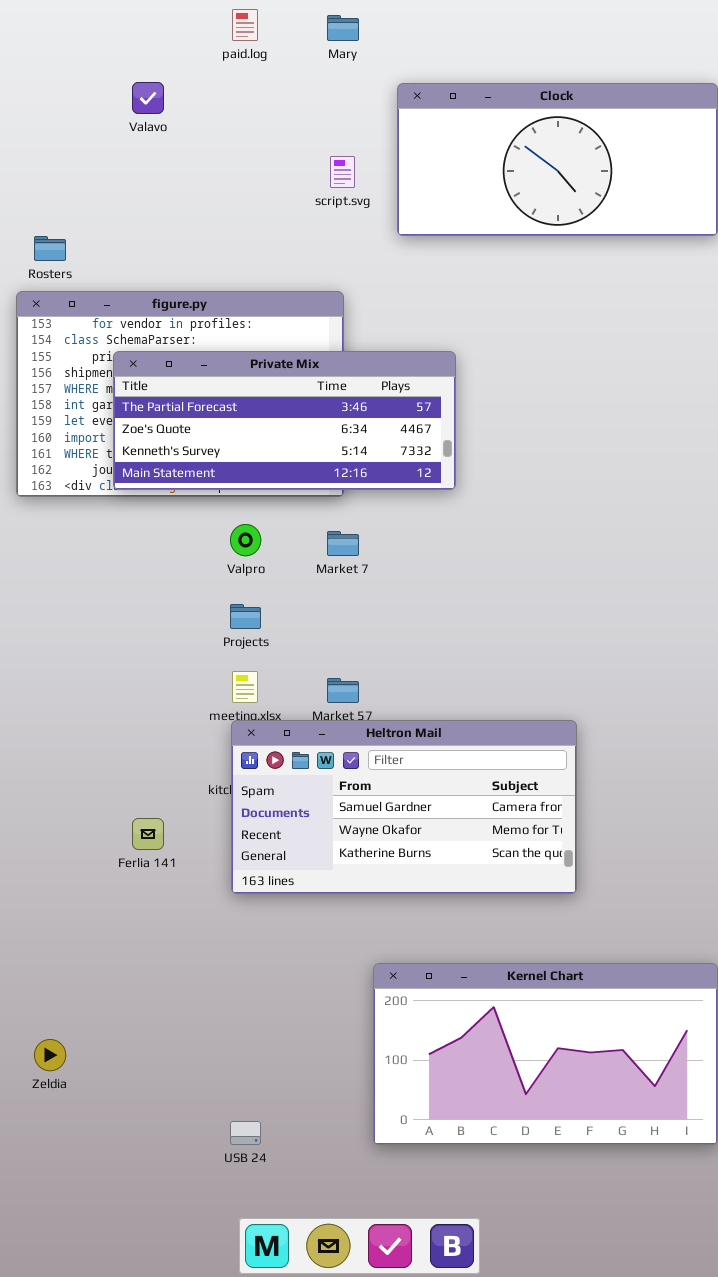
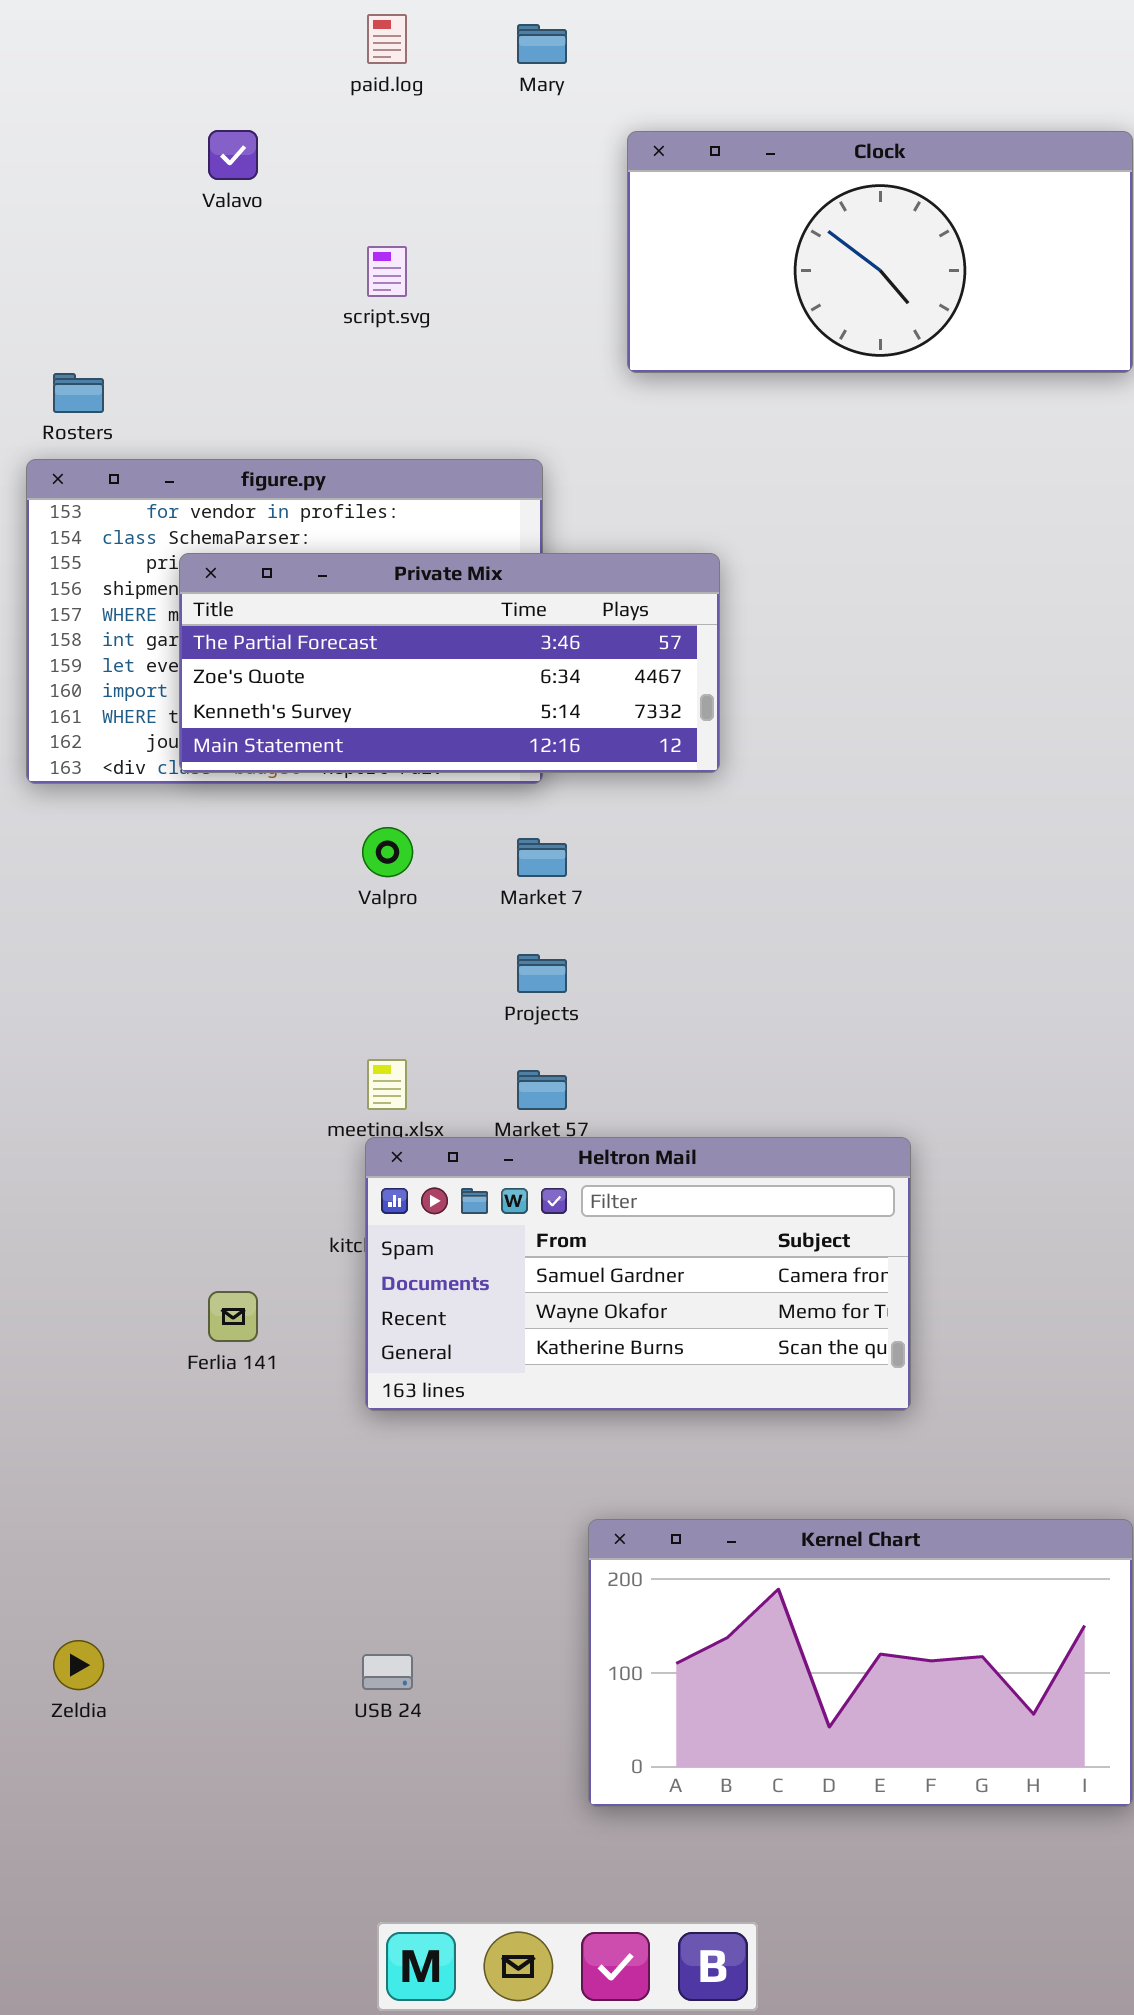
script.svg: [330,156,355,188] -> [367,246,407,297], moved
Projects: [230,604,261,629] -> [517,954,567,993], moved
USB 24: [230,1121,261,1145] -> [362,1654,413,1690], moved

